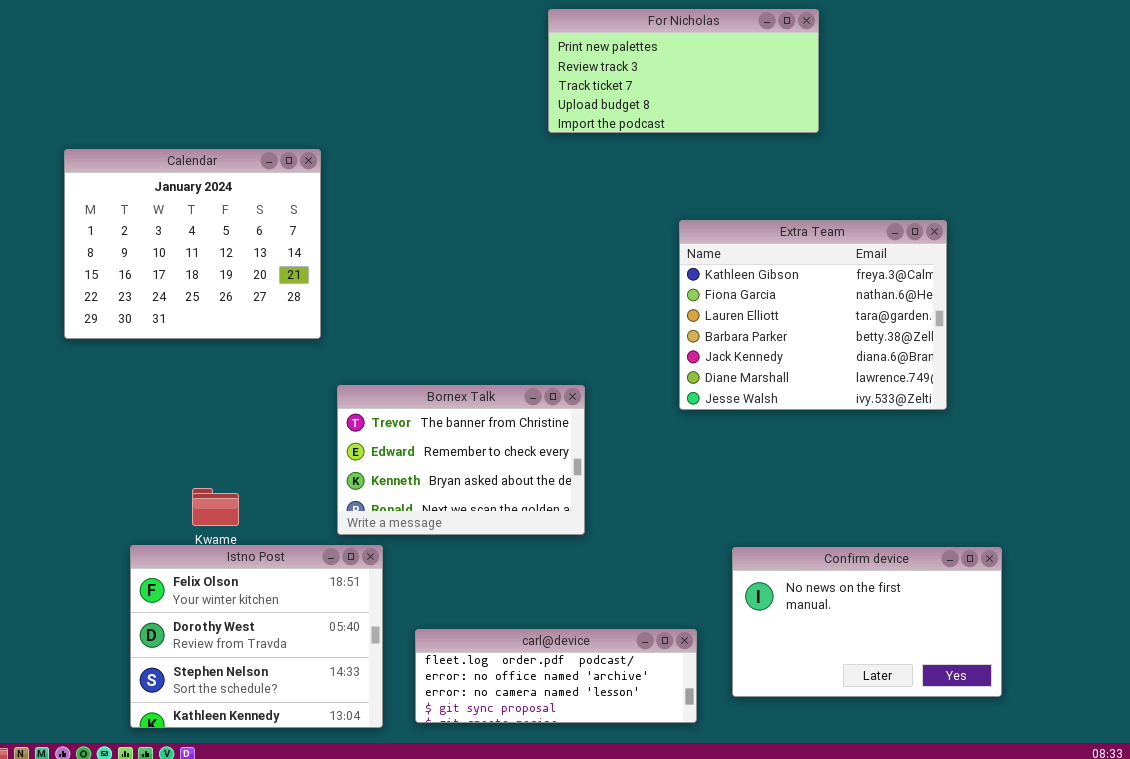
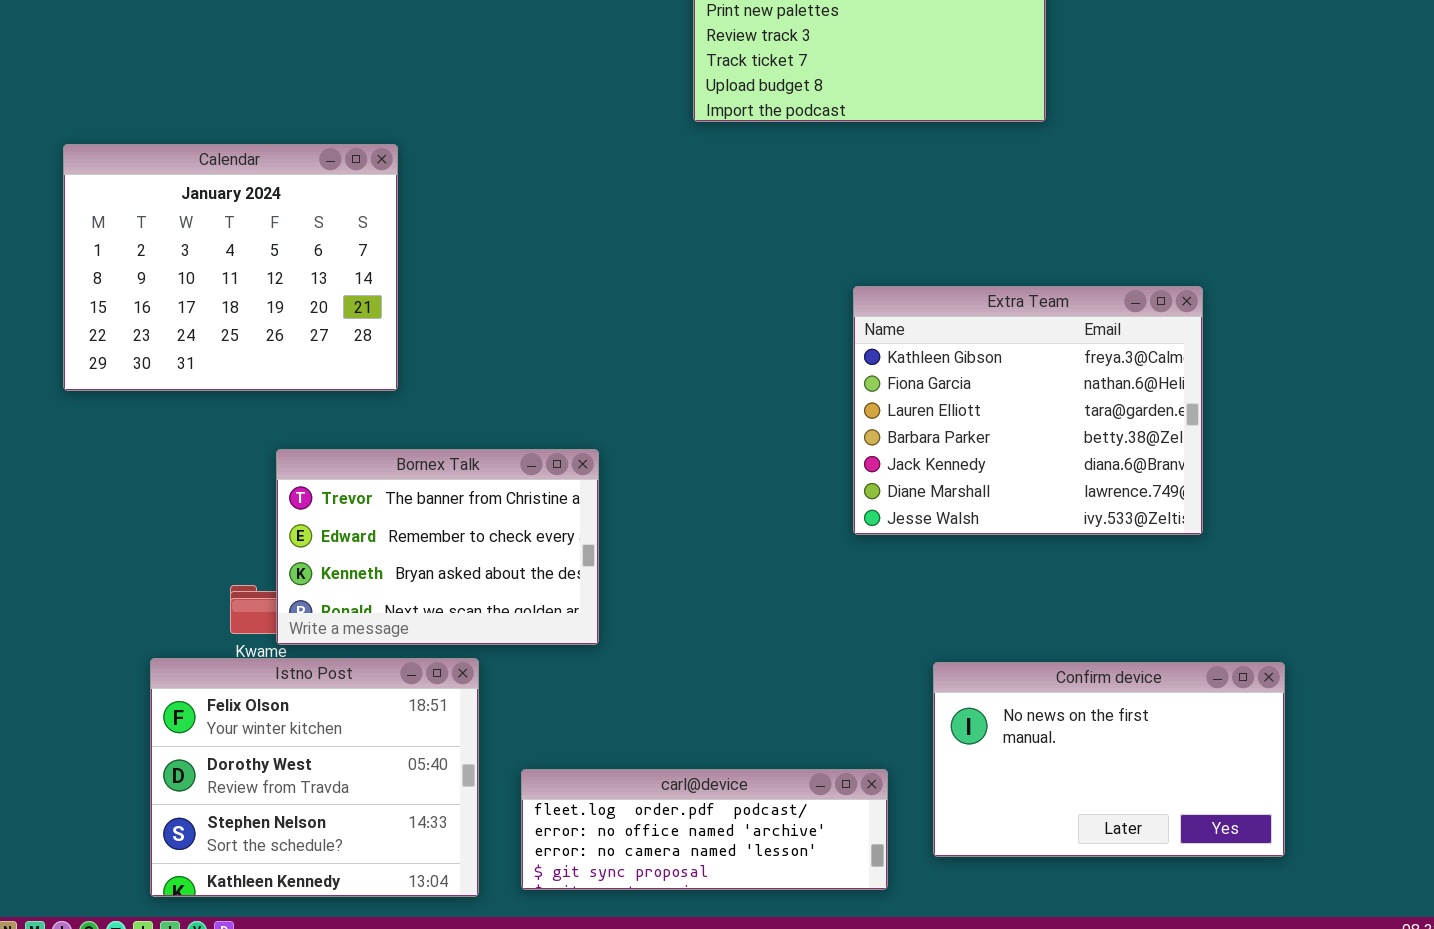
Extra Team: [679,220,947,410] -> [853,286,1203,535], moved
Bornex Talk: [337,385,585,535] -> [276,449,599,645], moved

